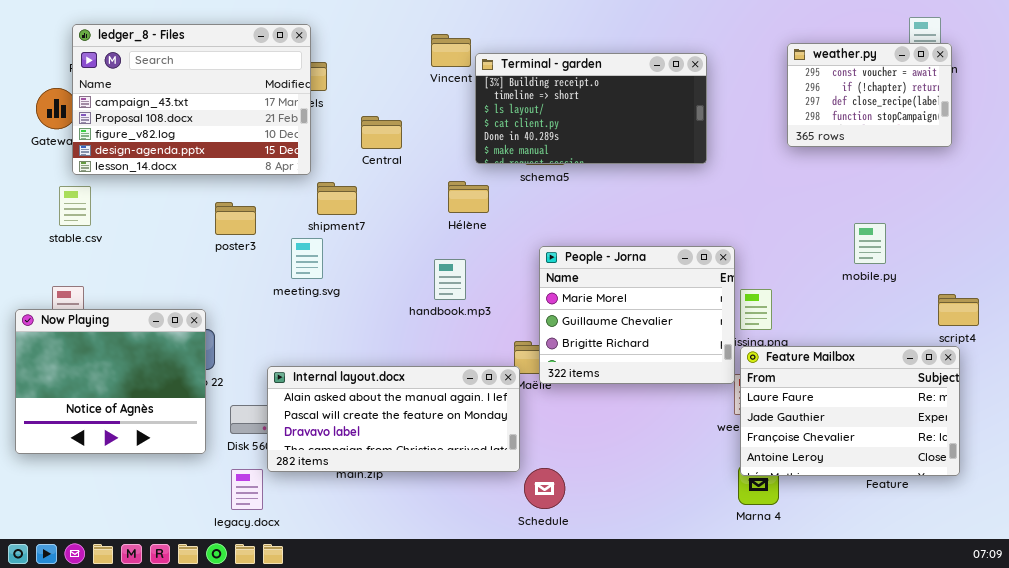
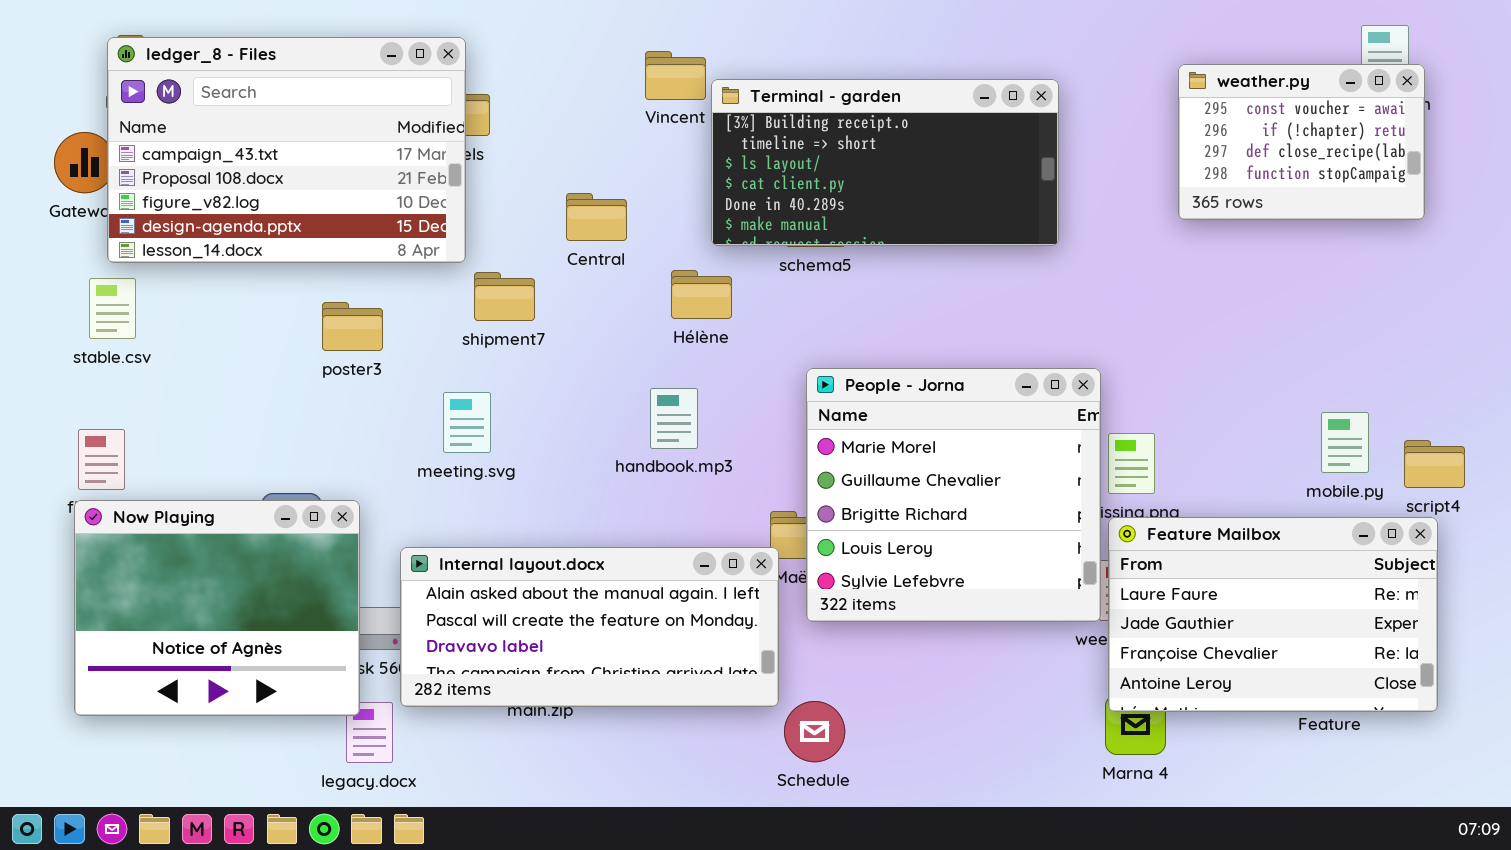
Central: [361,116,402,149] -> [566,193,627,241], moved
mobile.py: [854,223,886,264] -> [1321,412,1369,473], moved
meeting.svg: [291,238,323,279] -> [443,392,491,453], moved
People - Jorna: [539,246,735,384] -> [806,368,1101,622], resized
Now Playing: [15,309,206,454] -> [74,500,360,716], moved

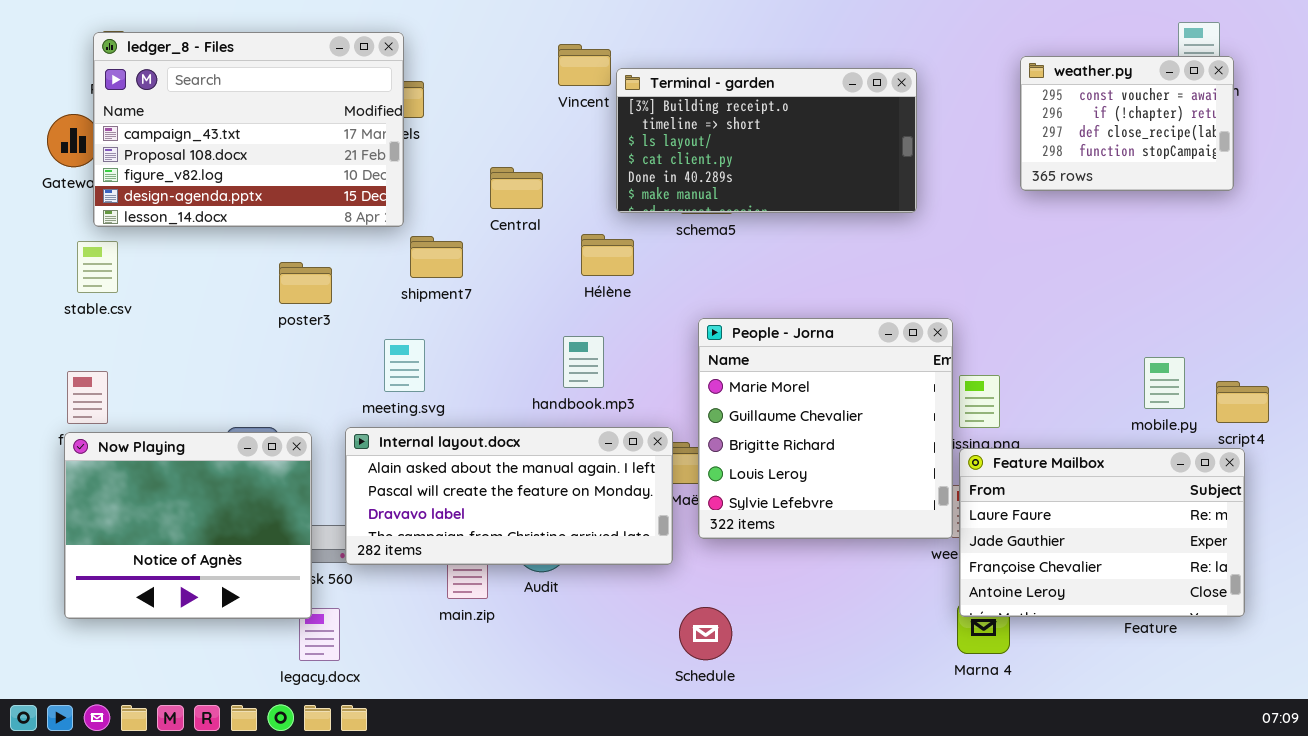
Internal layout.docx: [400,547,779,707] -> [345,427,673,565], moved

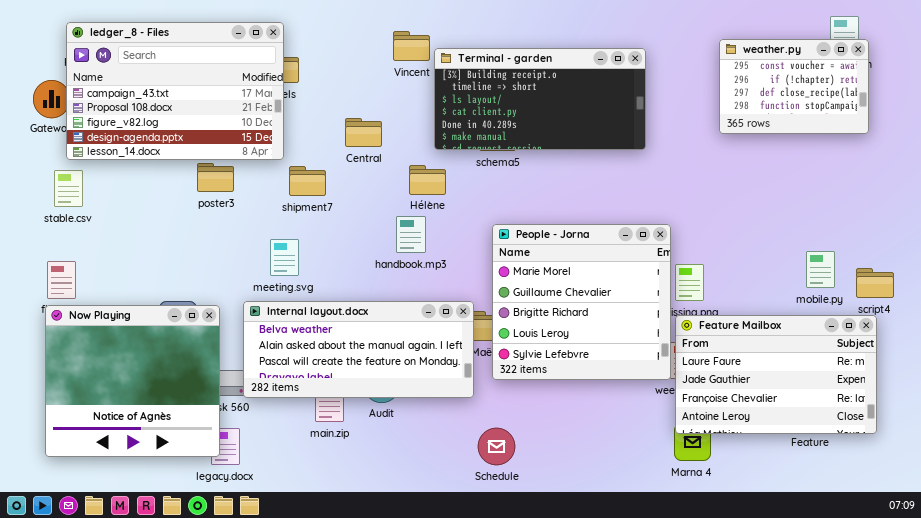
poster3: [279,262,332,304] -> [197,163,234,192], moved
handbook.mp3: [563,336,604,388] -> [396,216,426,253], moved
Internal layout.docx: [345,427,673,565] -> [243,301,474,398], scrolled up 1 row
Now Playing: [64,432,312,619] -> [45,305,220,457], resized

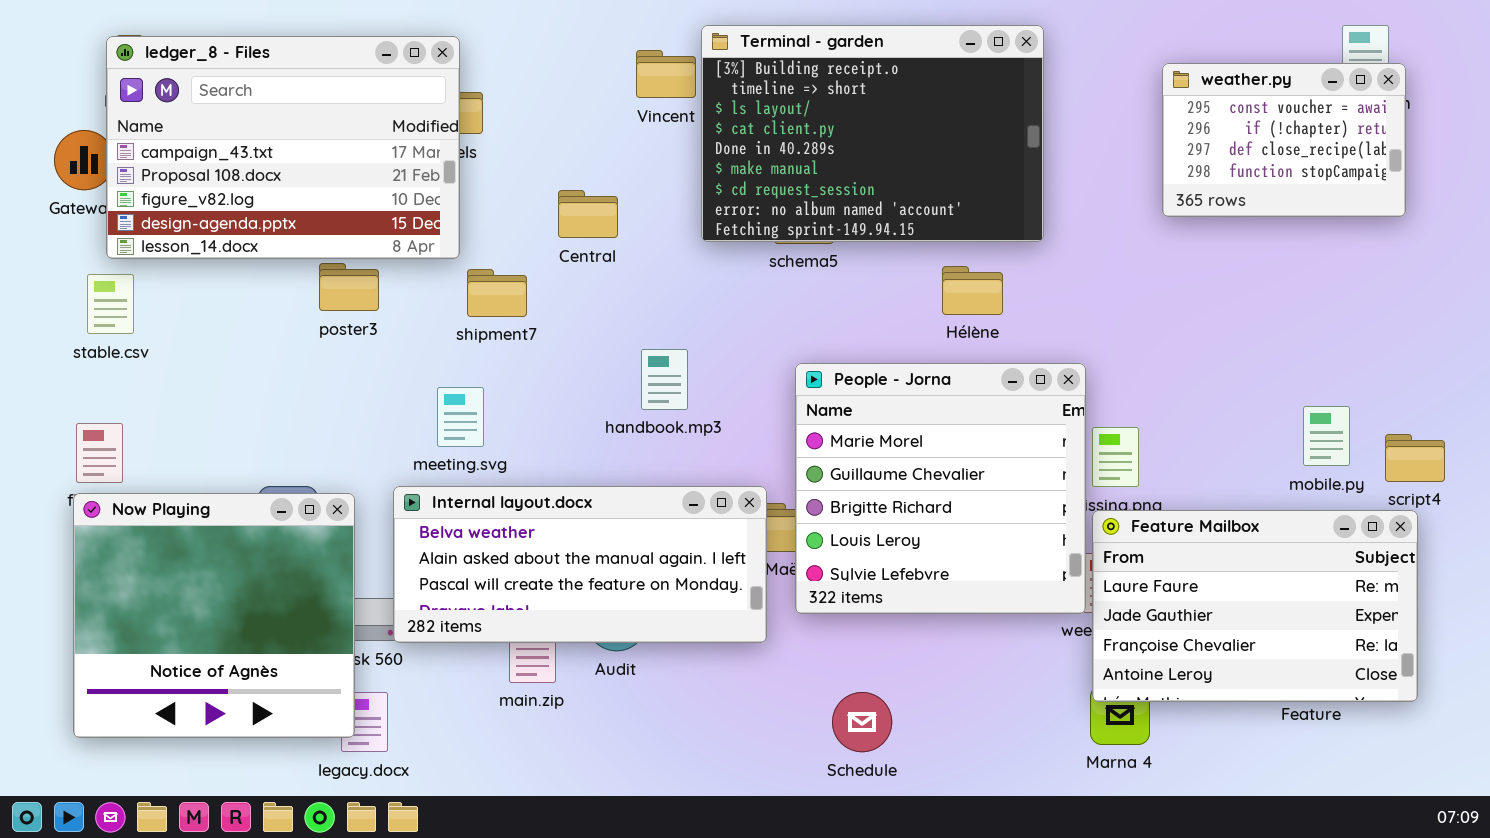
Terminal - garden: [434,48,646,150] -> [701,25,1044,242], resized
Hélène: [409,165,446,195] -> [942,266,1003,315], moved
Schedule: [478,428,515,465] -> [832,692,892,752], moved

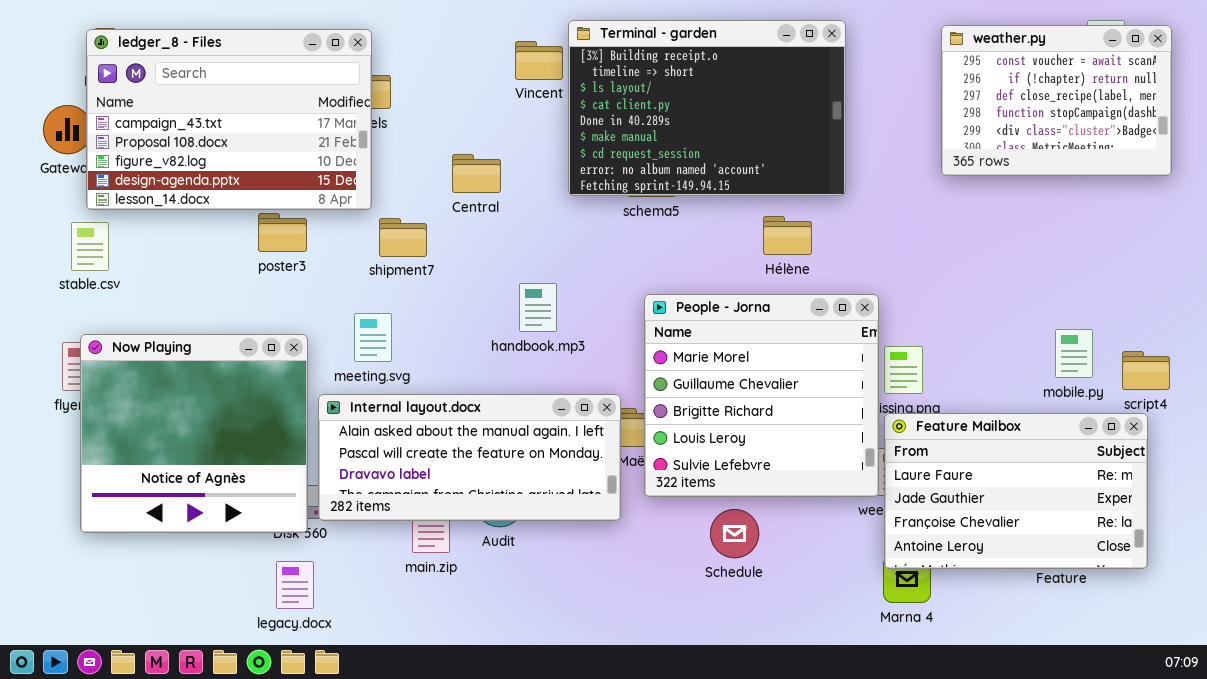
weather.py: [1162,63,1406,217] -> [941,25,1172,176], resized
Internal layout.docx: [393,486,767,643] -> [318,394,621,521], scrolled down 1 row
Now Playing: [73,493,355,738] -> [80,334,308,533], moved
Schedule: [832,692,892,752] -> [710,509,759,558], moved

